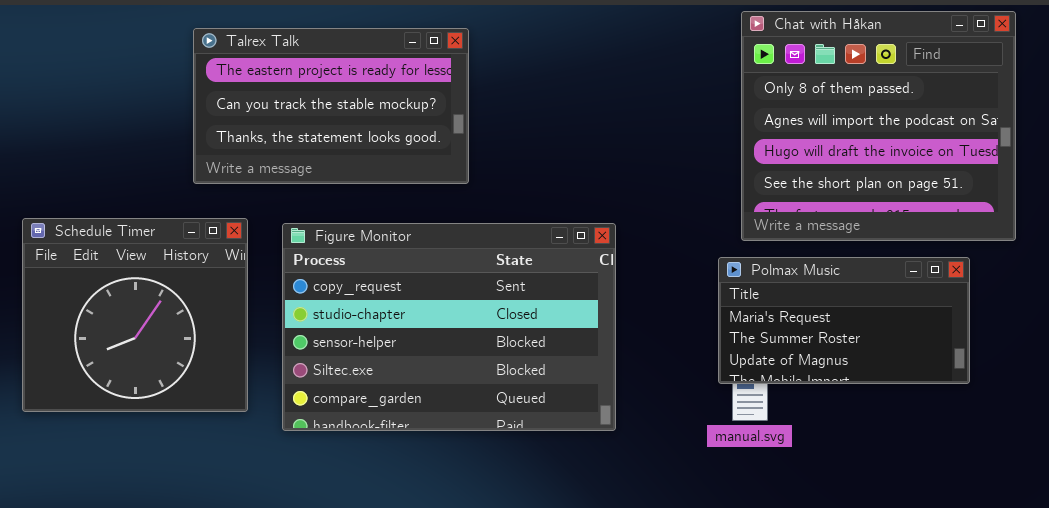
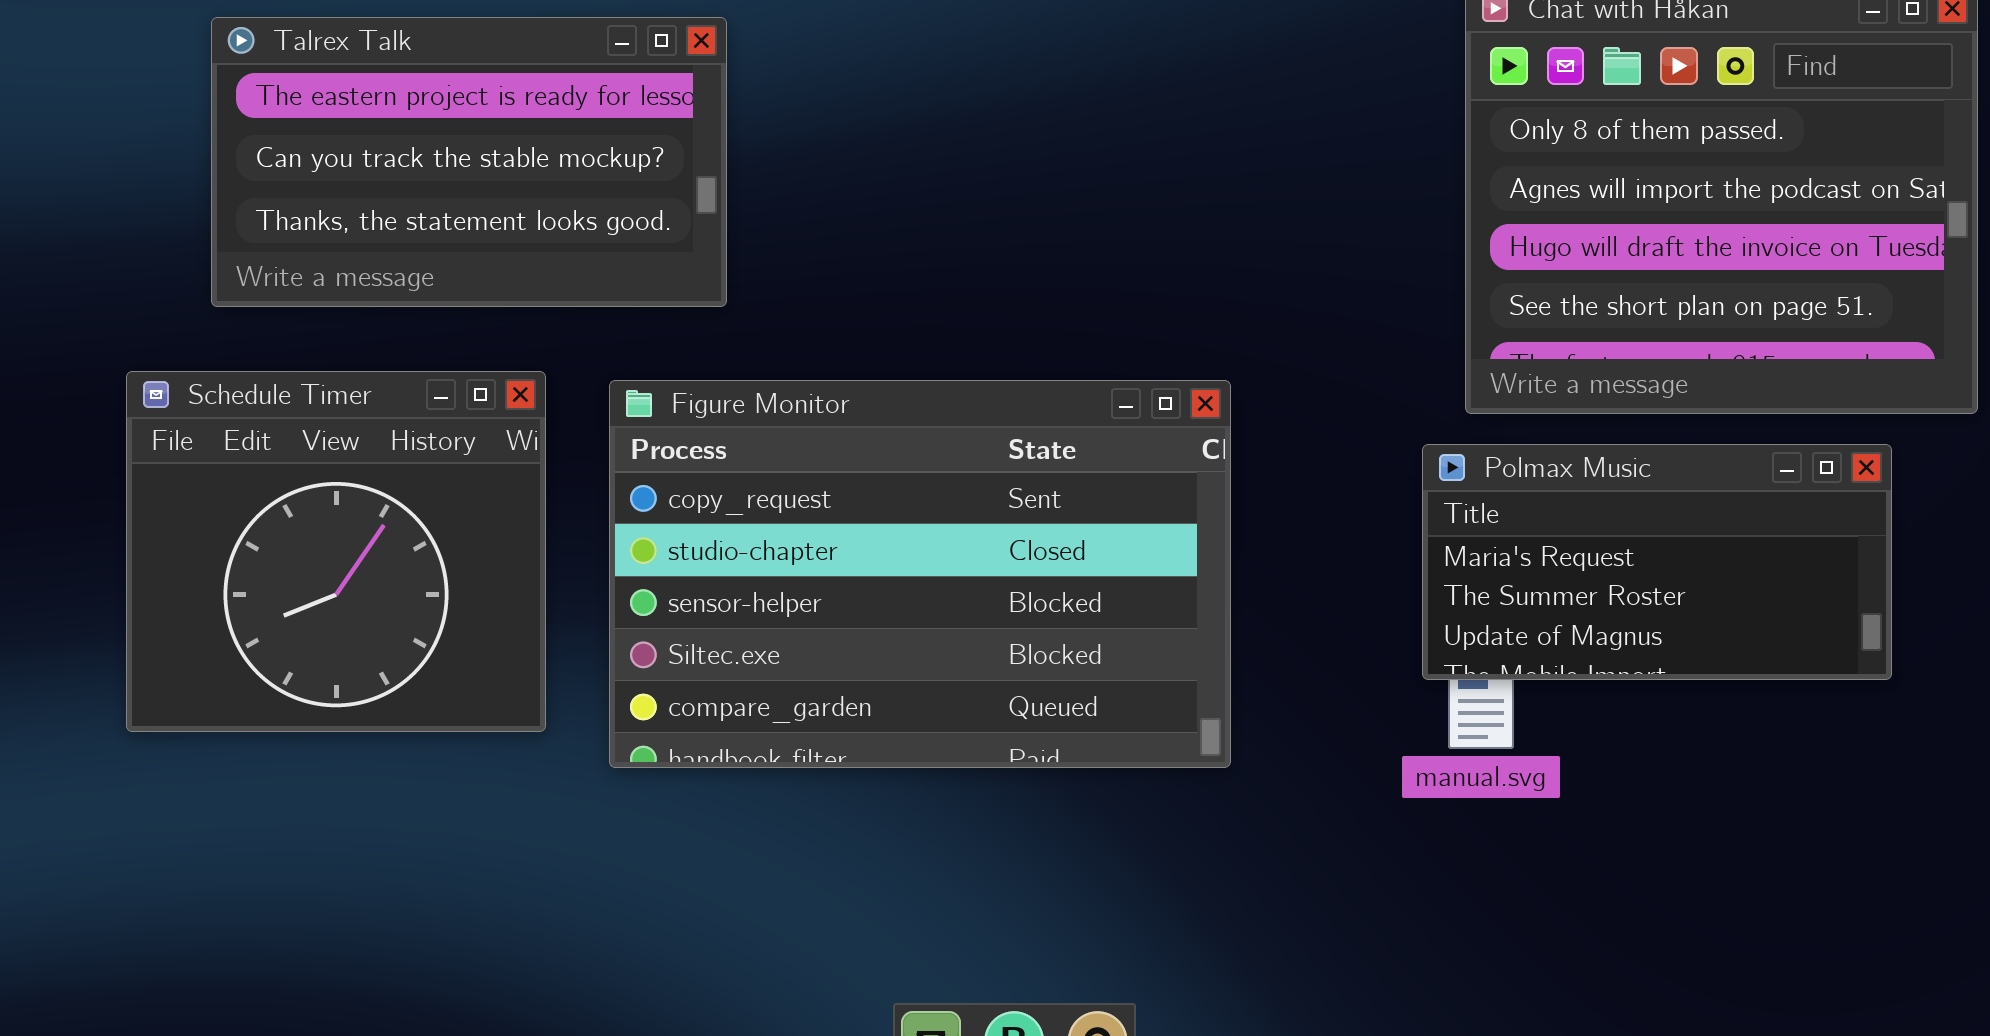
Talrex Talk: [193,28,469,184] -> [211,17,727,307], moved

